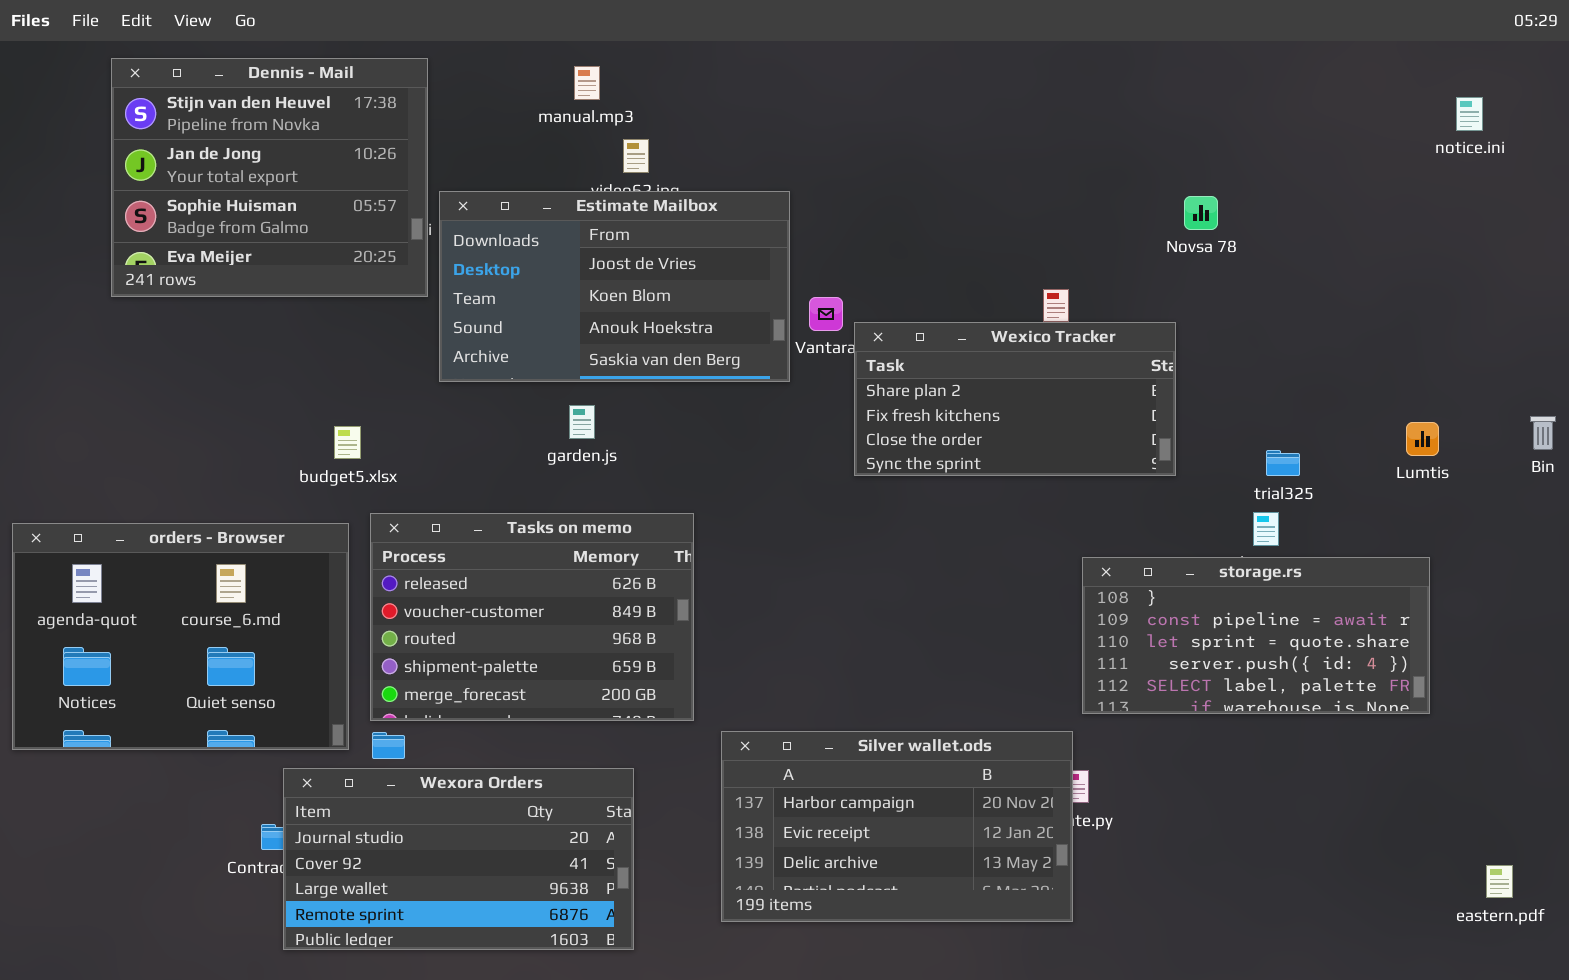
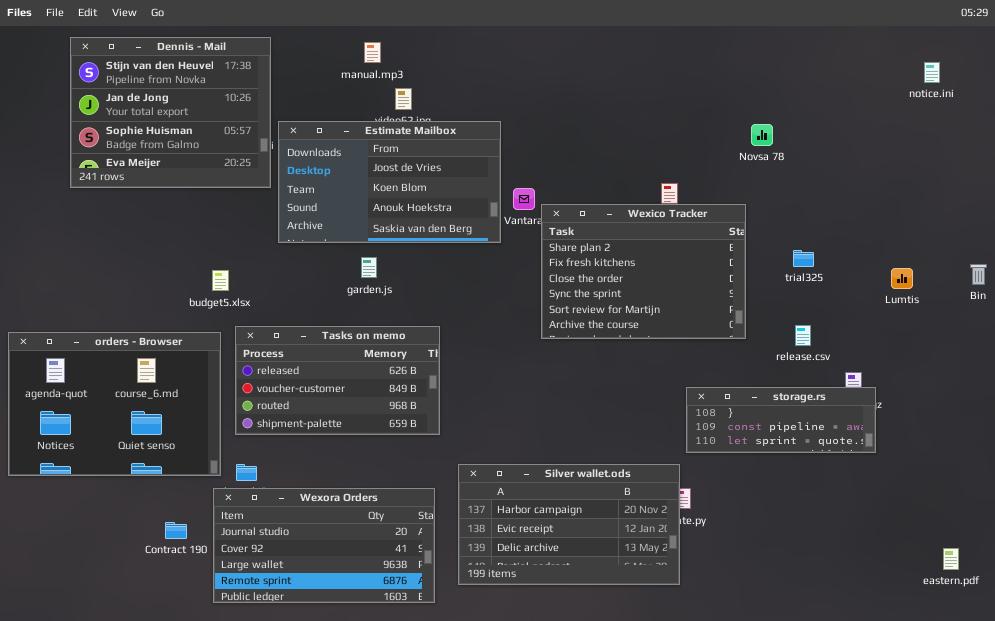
Wexico Tracker: [854,322,1176,476] -> [541,204,746,339], resized
trial325: [1266,450,1300,476] -> [793,250,814,267], moved
Tasks on memo: [370,513,694,721] -> [235,326,440,435], resized
storage.rs: [1082,557,1430,714] -> [686,387,876,453], resized
Wexora Orders: [283,768,634,950] -> [213,488,435,603], moved

